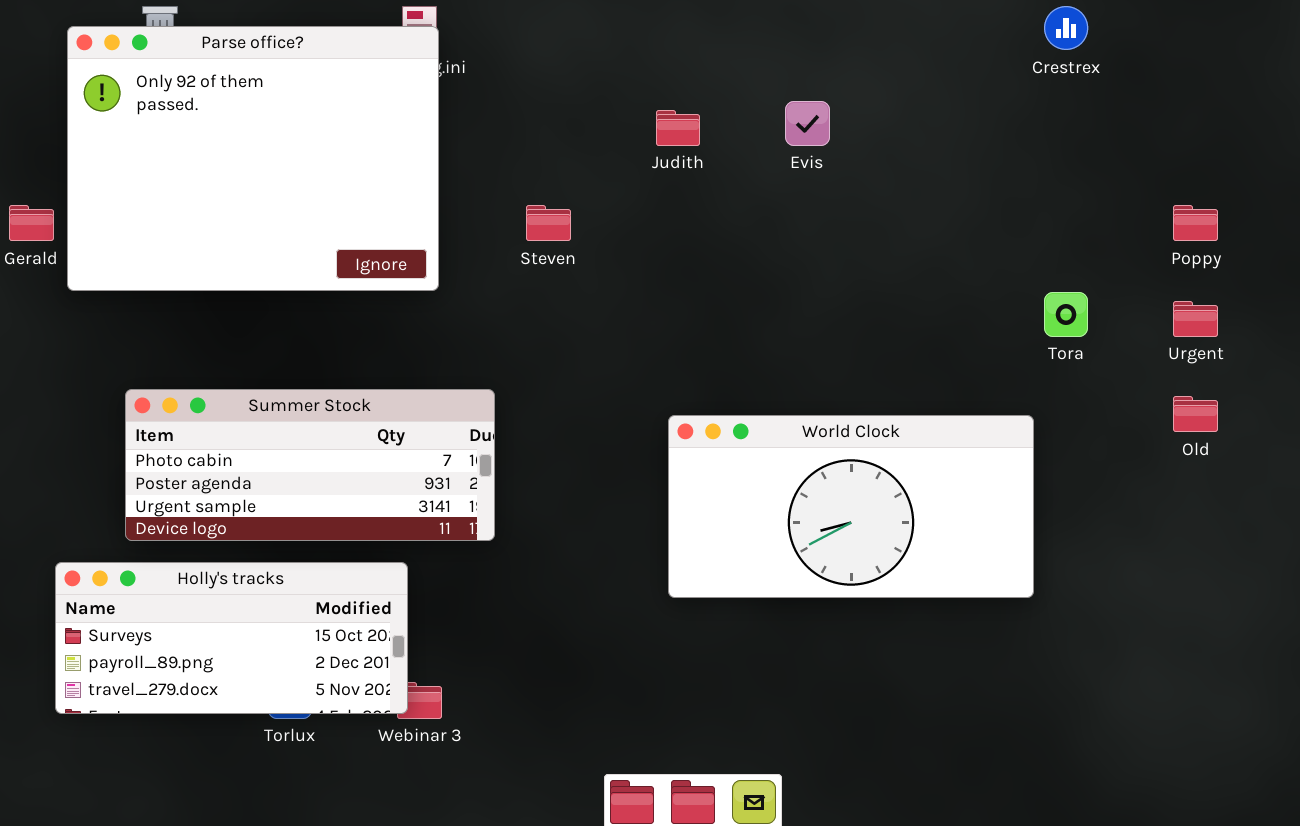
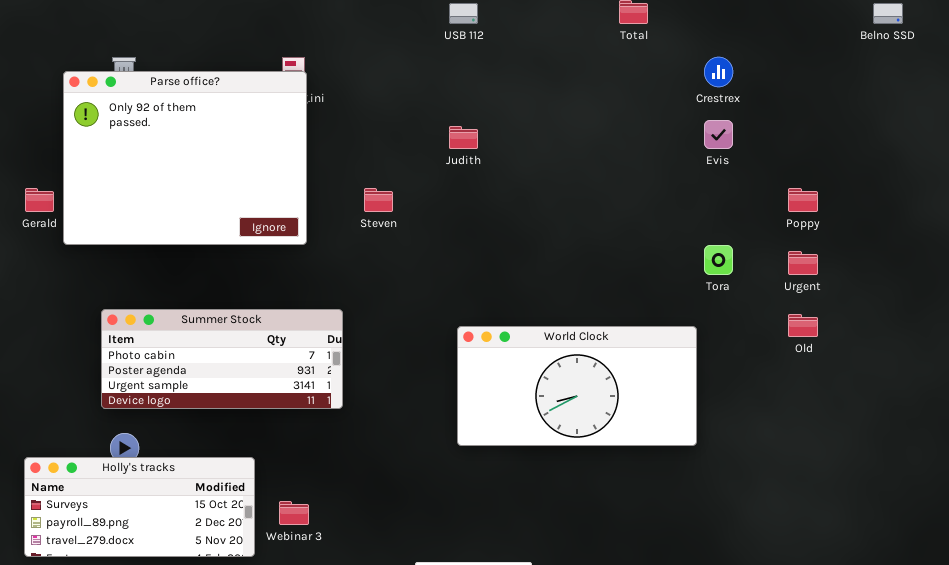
Evis: [785,101,830,146] -> [704,120,733,149], moved
Holly's tracks: [55,562,408,714] -> [24,457,255,557], moved

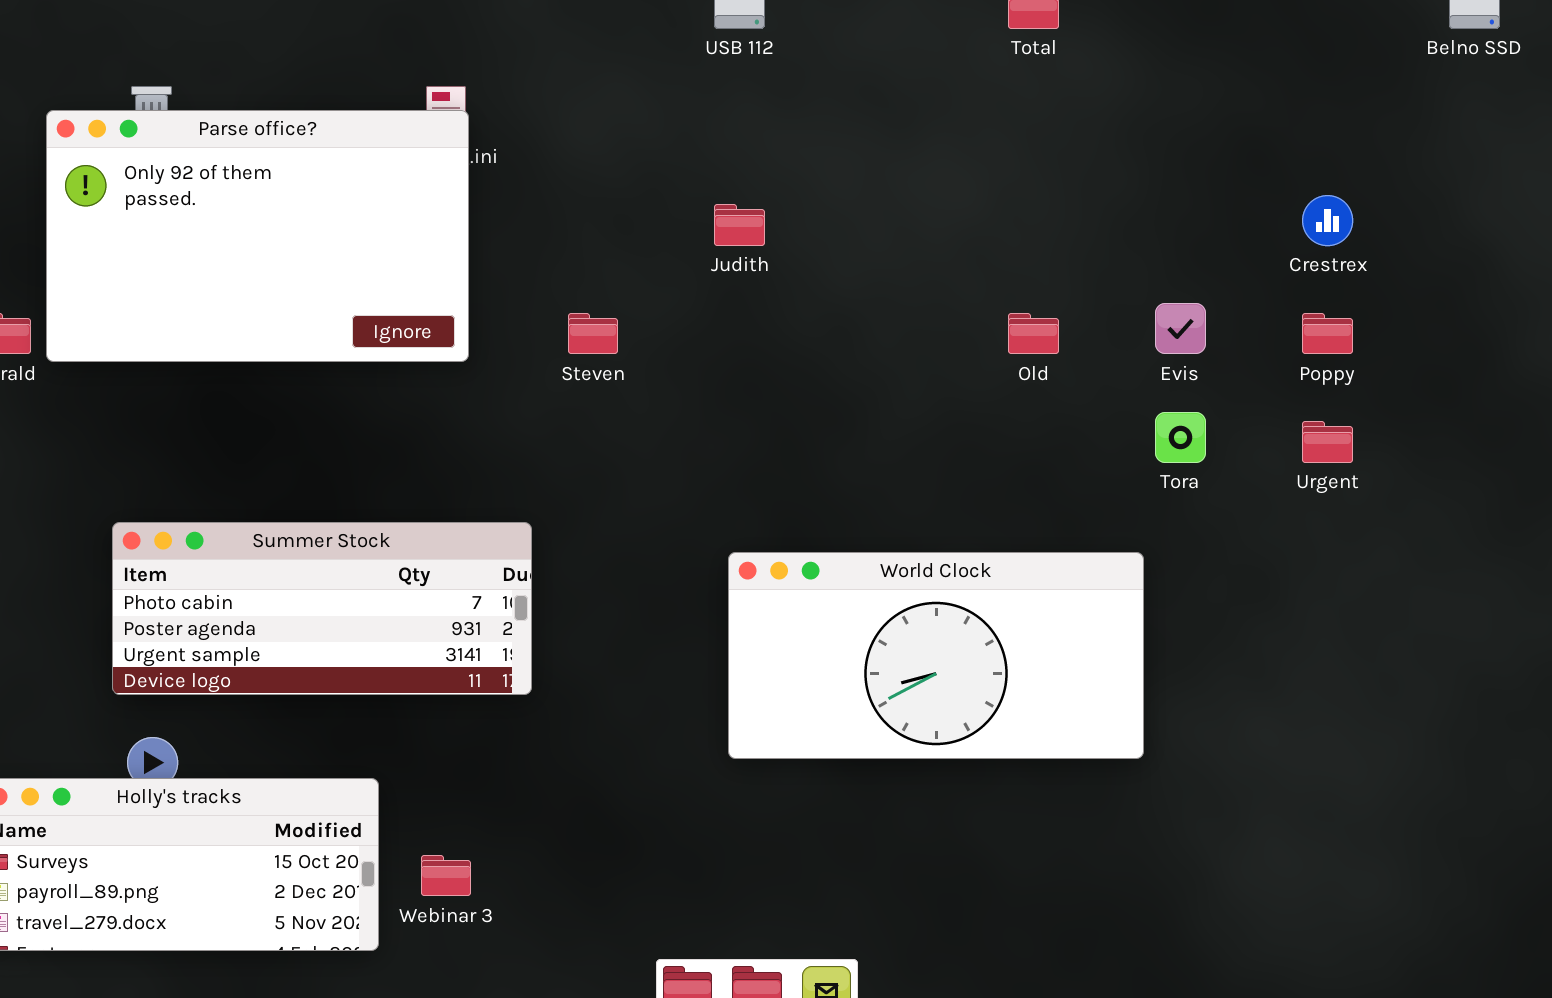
Crestrex: [704,57,733,87] -> [1302,195,1353,246], moved
Parse office?: [63,71,307,245] -> [46,110,469,362], resized
Evis: [704,120,733,149] -> [1155,303,1206,354], moved
Old: [788,314,818,337] -> [1008,313,1059,354], moved

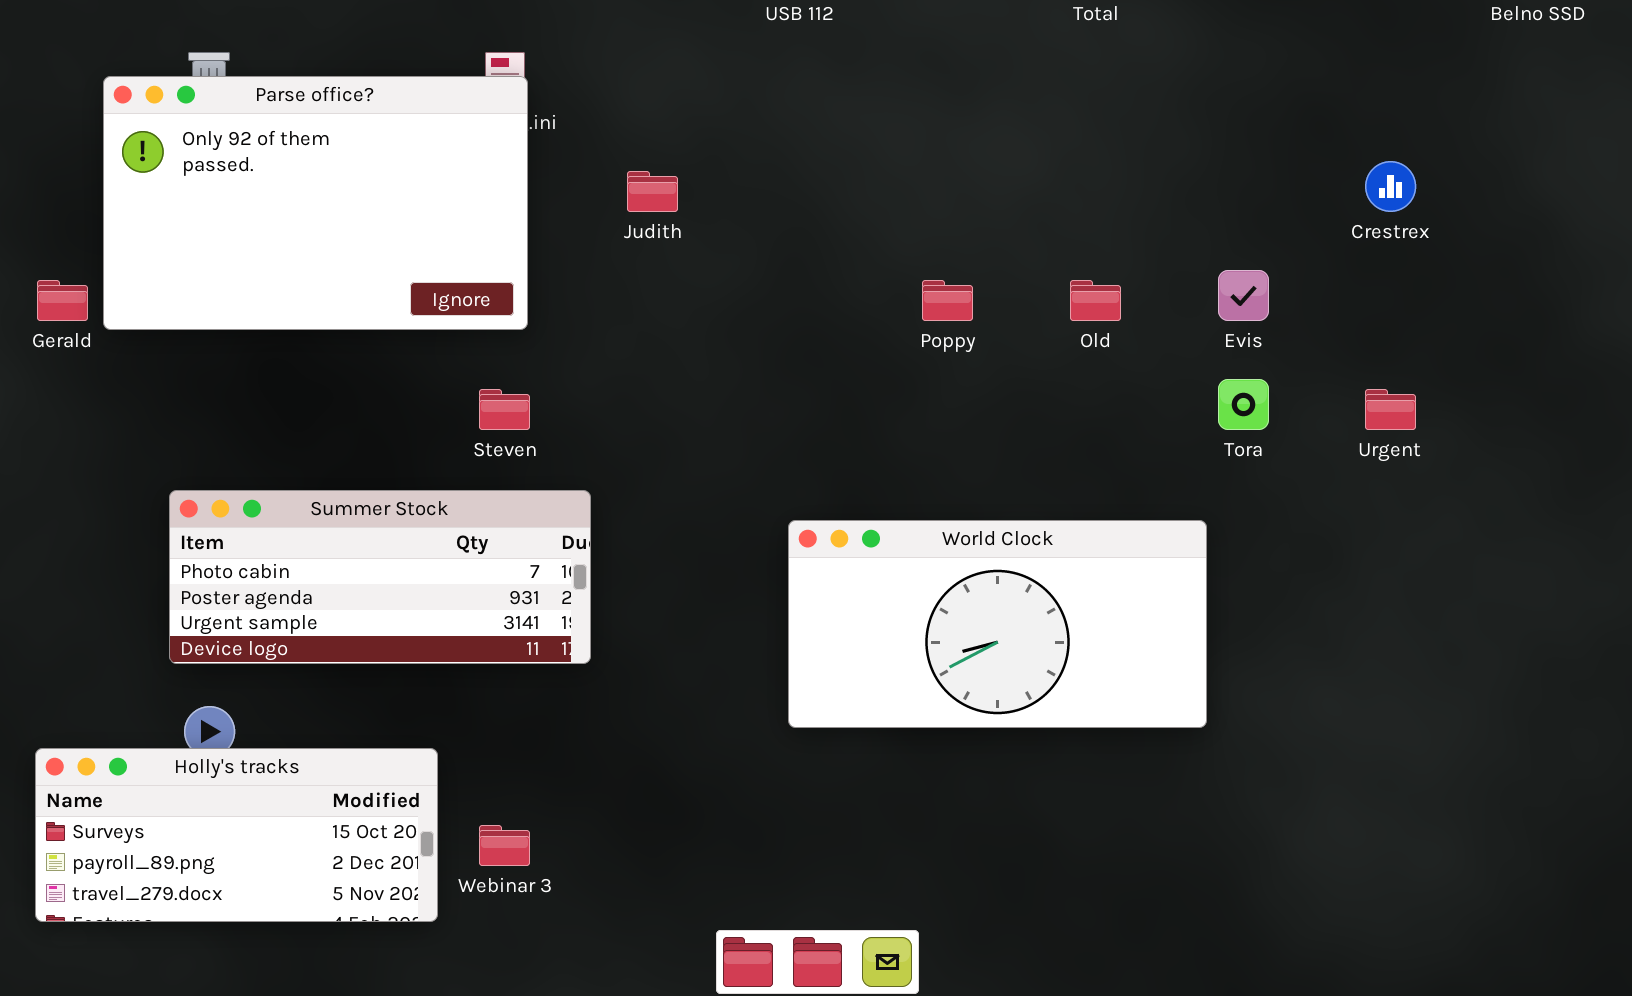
Judith: [714,204,765,246] -> [627,171,678,212], moved
Steven: [568,313,618,354] -> [479,389,530,430], moved
Poppy: [1302,313,1353,354] -> [922,280,973,321], moved

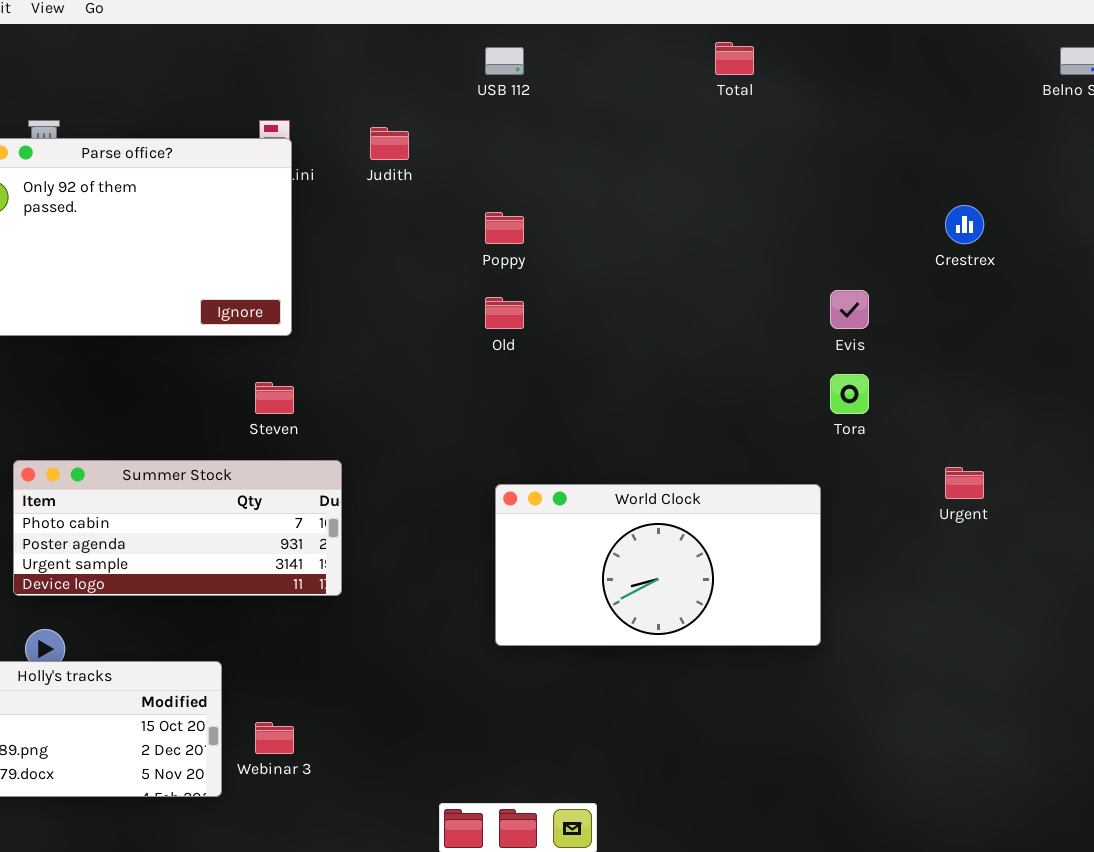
Judith: [627,171,678,212] -> [370,127,409,160], moved
Poppy: [922,280,973,321] -> [485,212,524,244], moved
Old: [1070,280,1121,321] -> [485,297,524,329], moved
Urgent: [1365,389,1416,430] -> [945,467,984,499], moved

